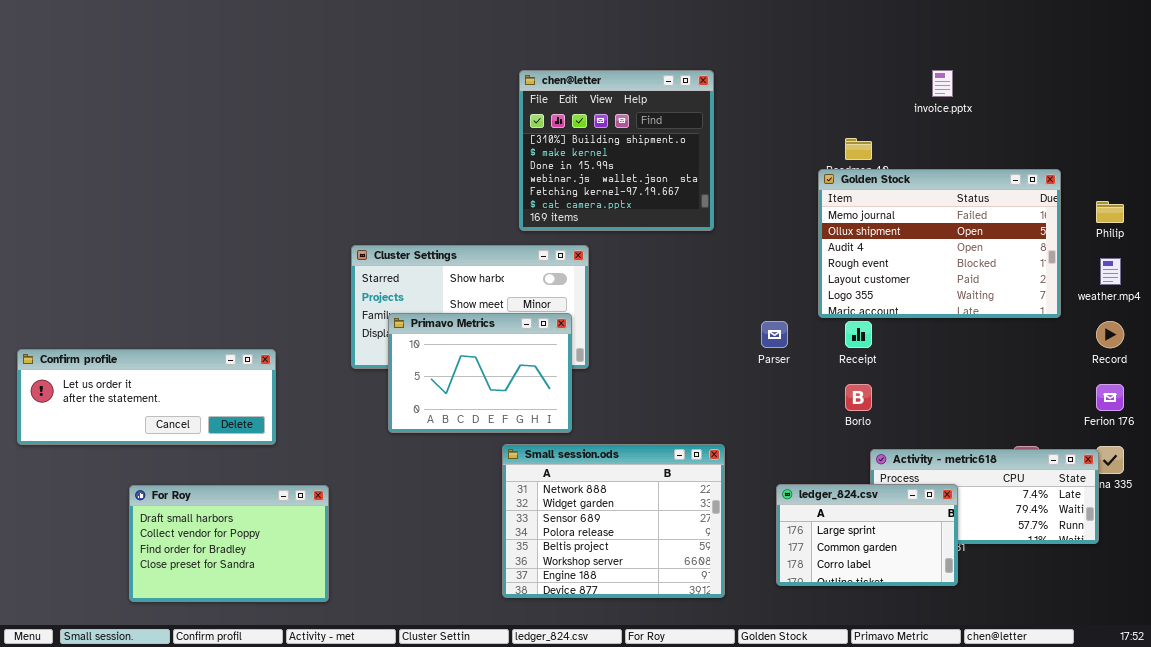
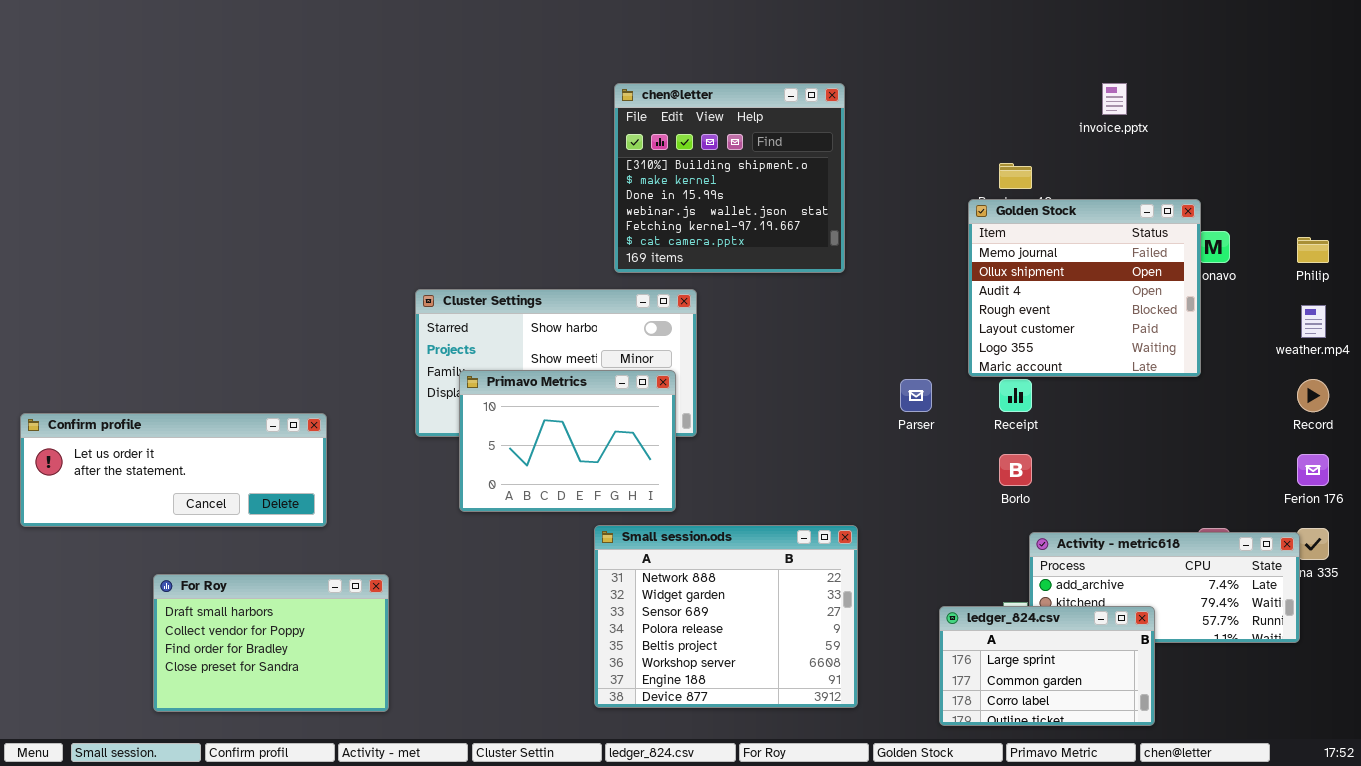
Golden Stock: [818,169,1061,318] -> [968,199,1201,377], resized
ledger_824.csv: [776,484,958,586] -> [939,606,1155,726], moved

